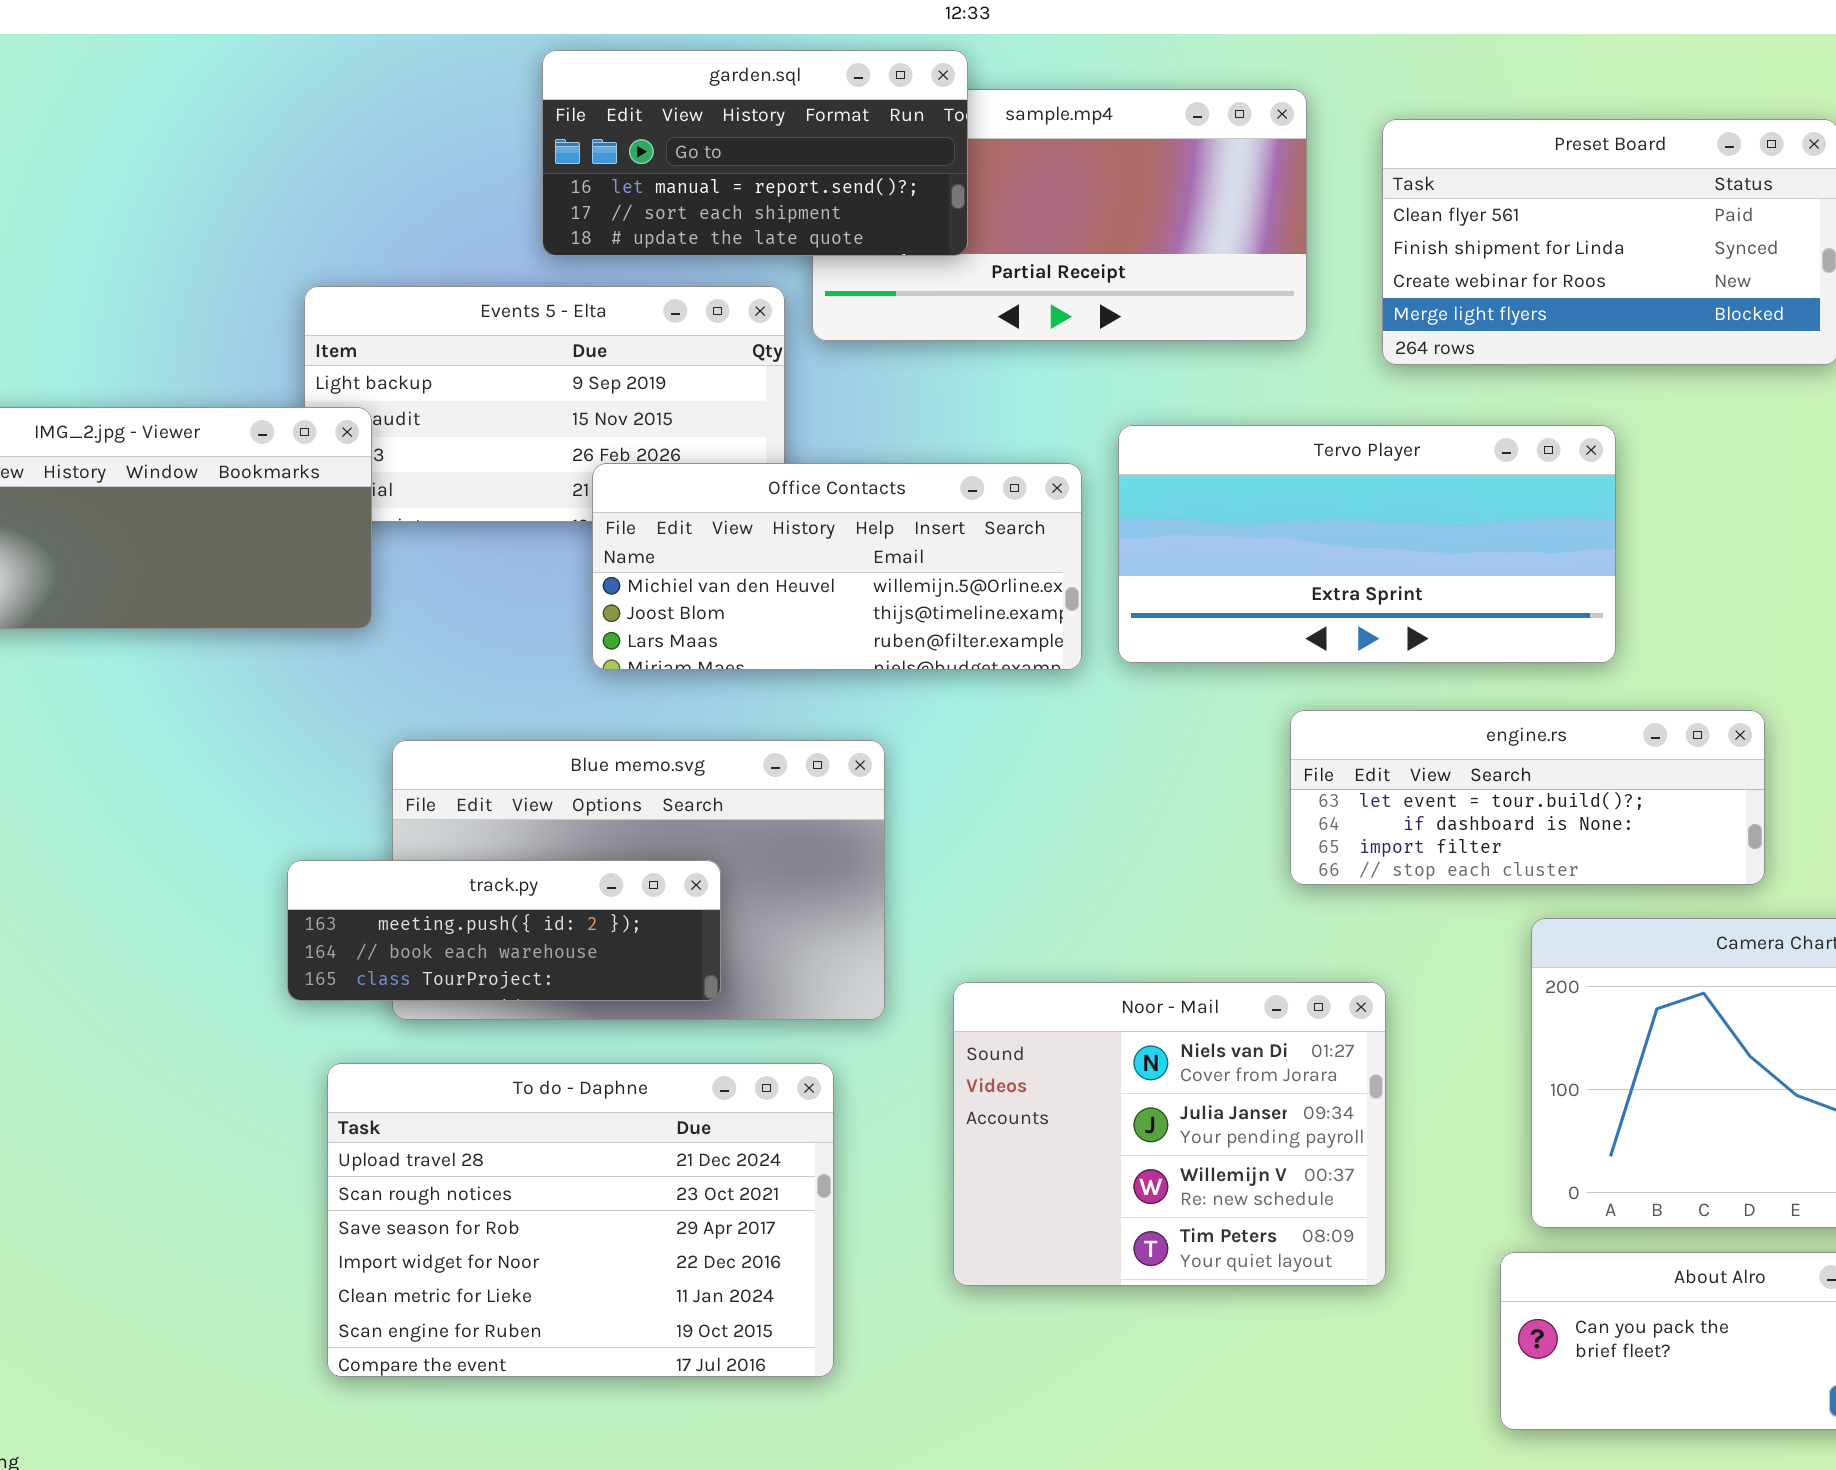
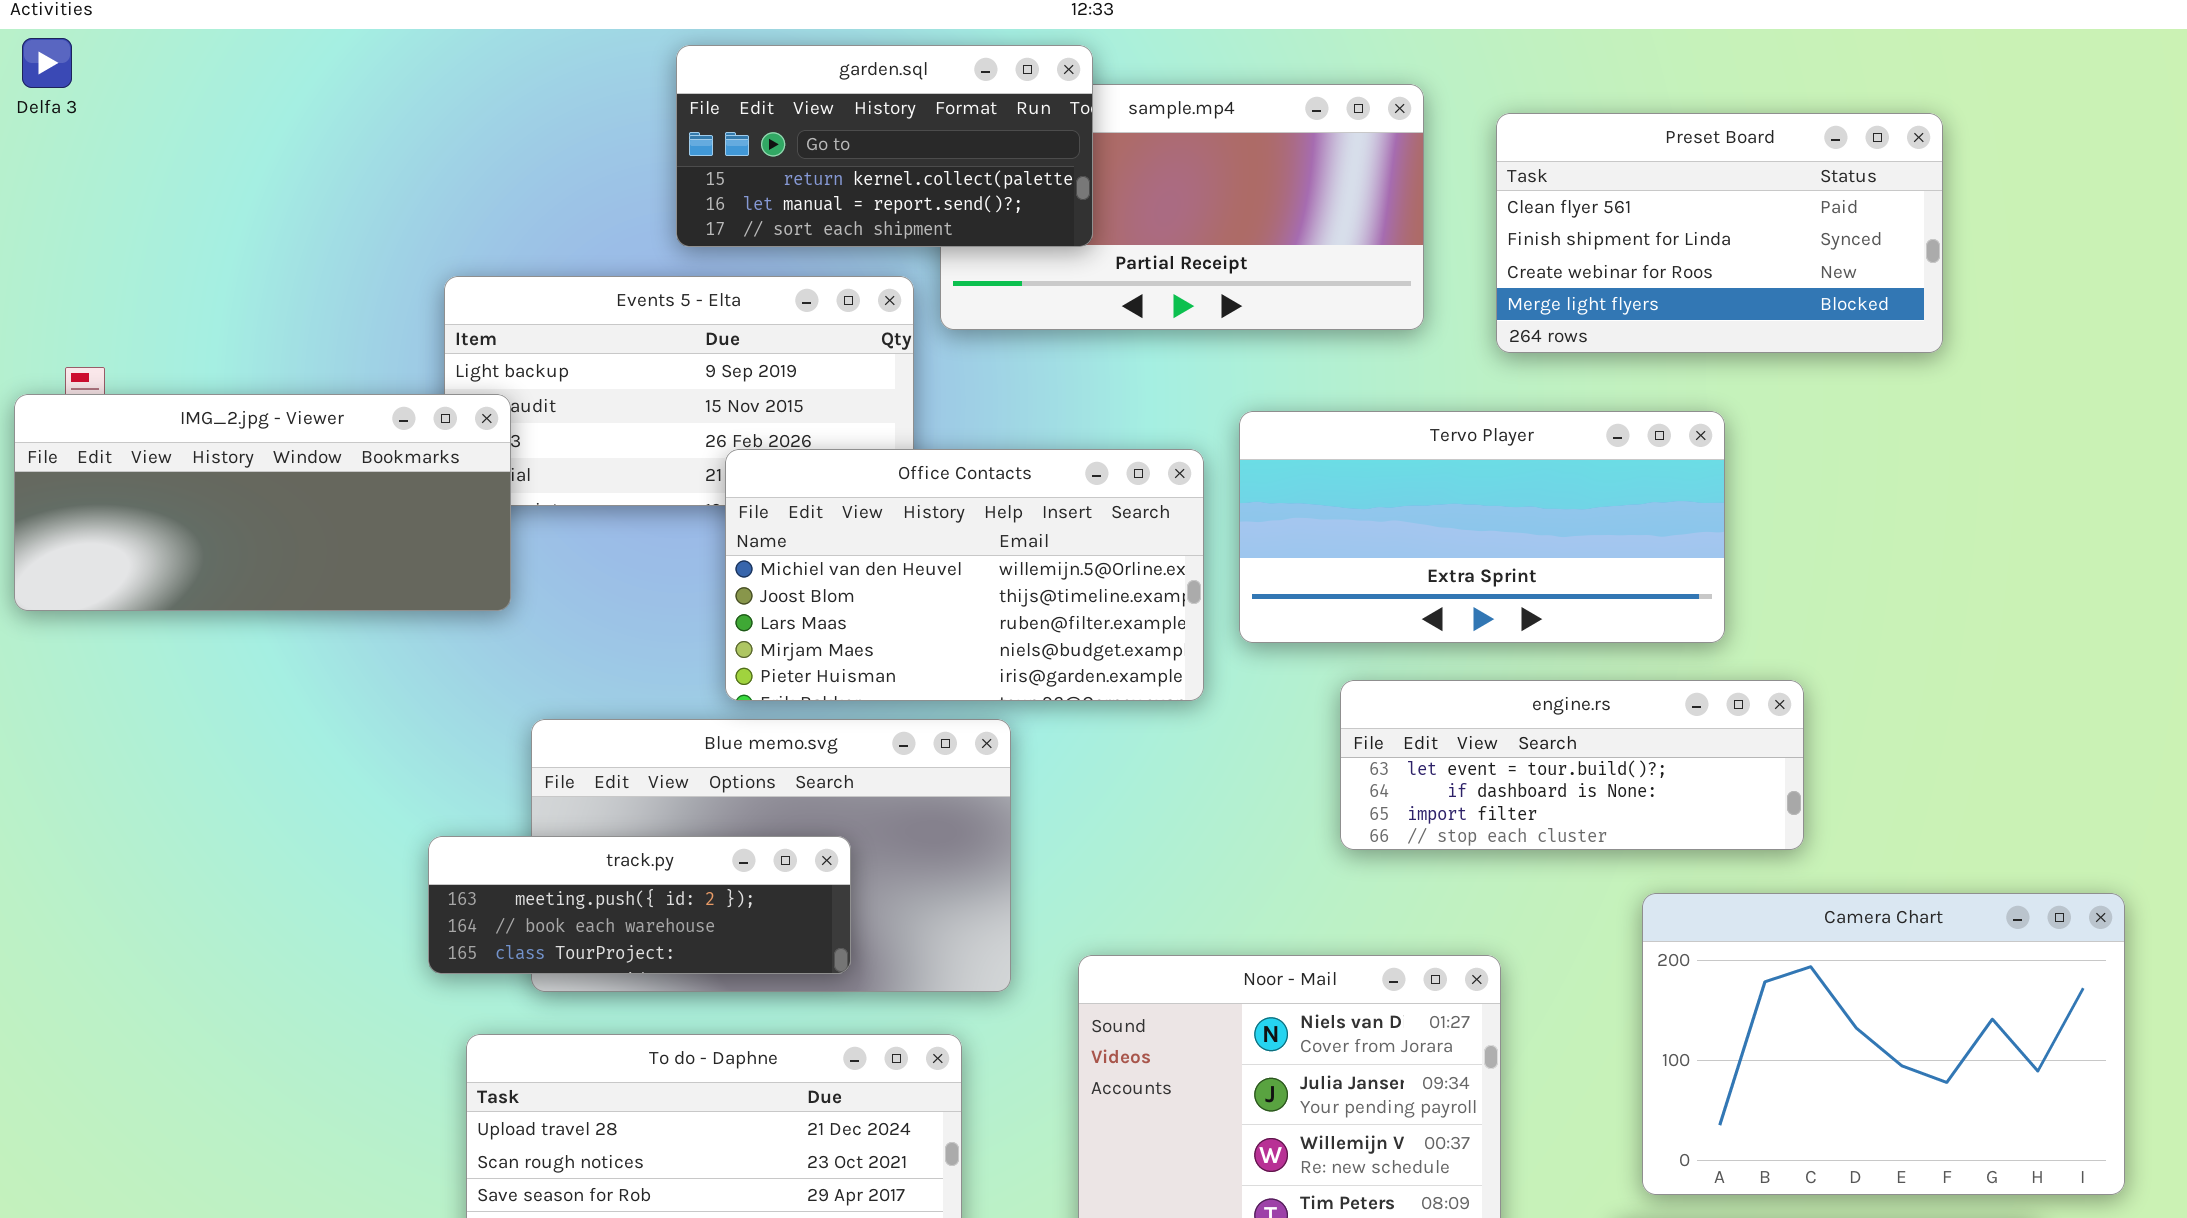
garden.sql: [542,50,968,256] -> [676,45,1093,247], scrolled up 1 row
Office Contacts: [592,463,1082,670] -> [725,449,1204,701], resized
engine.rs: [1290,710,1765,885] -> [1340,680,1804,850], moved

